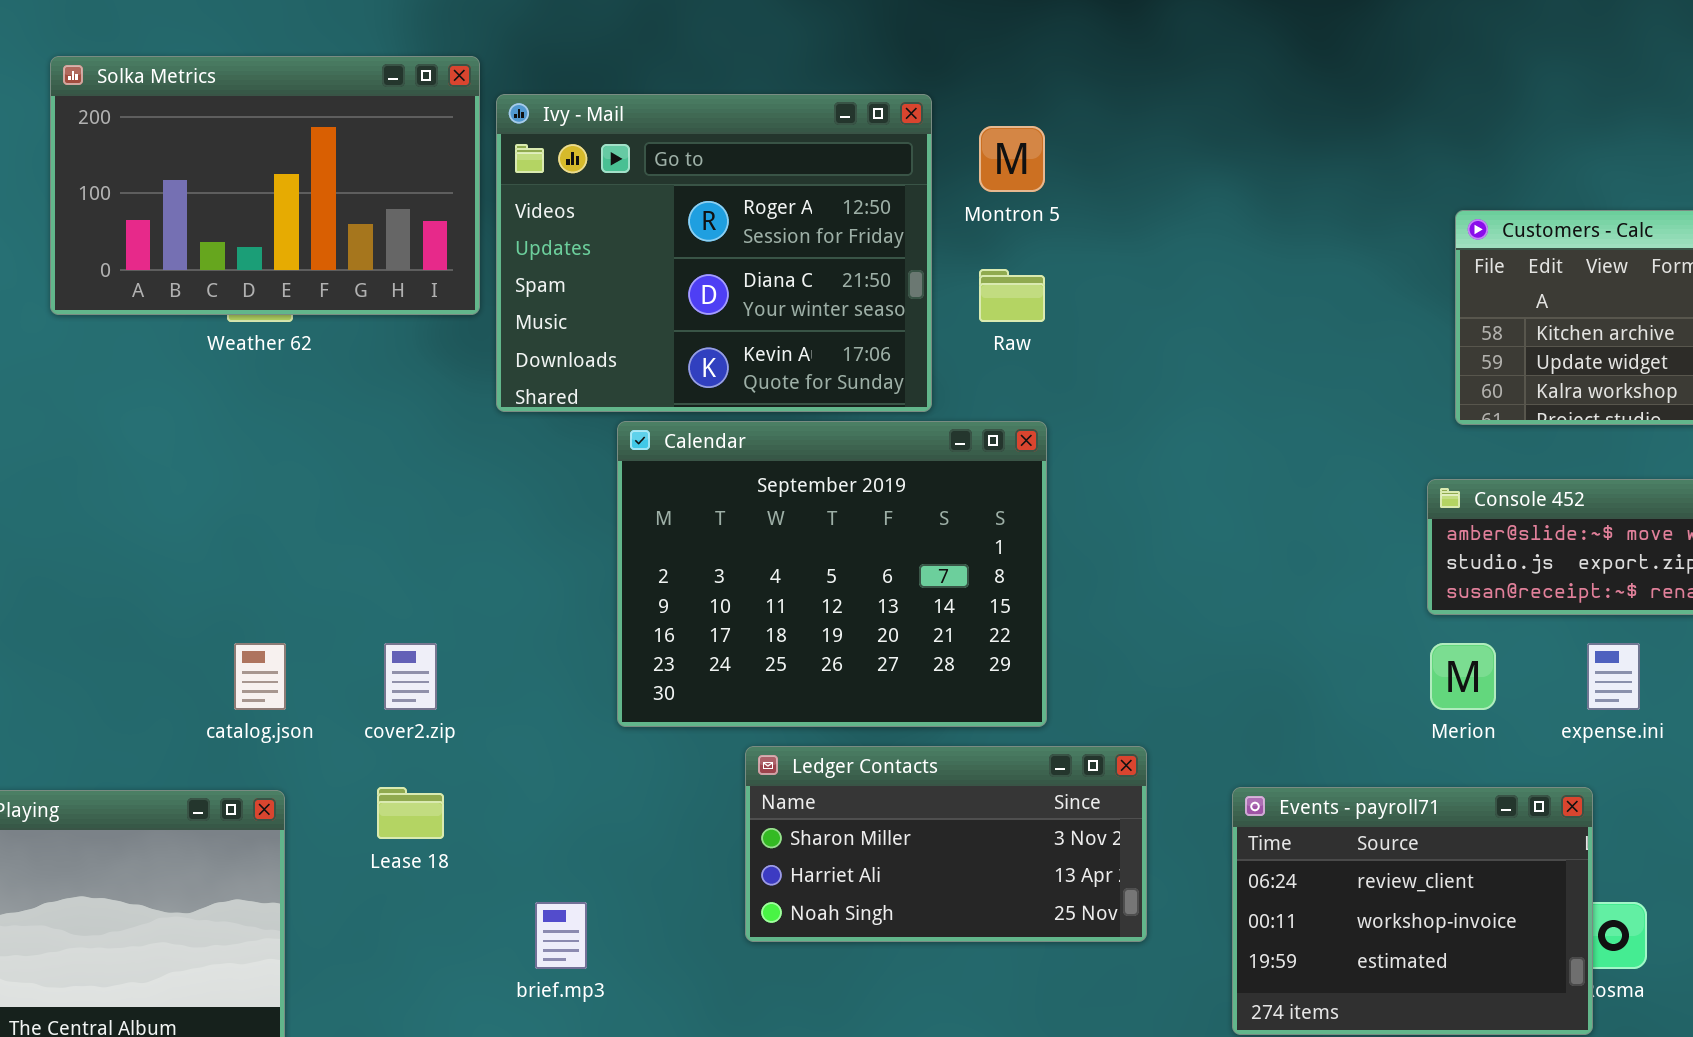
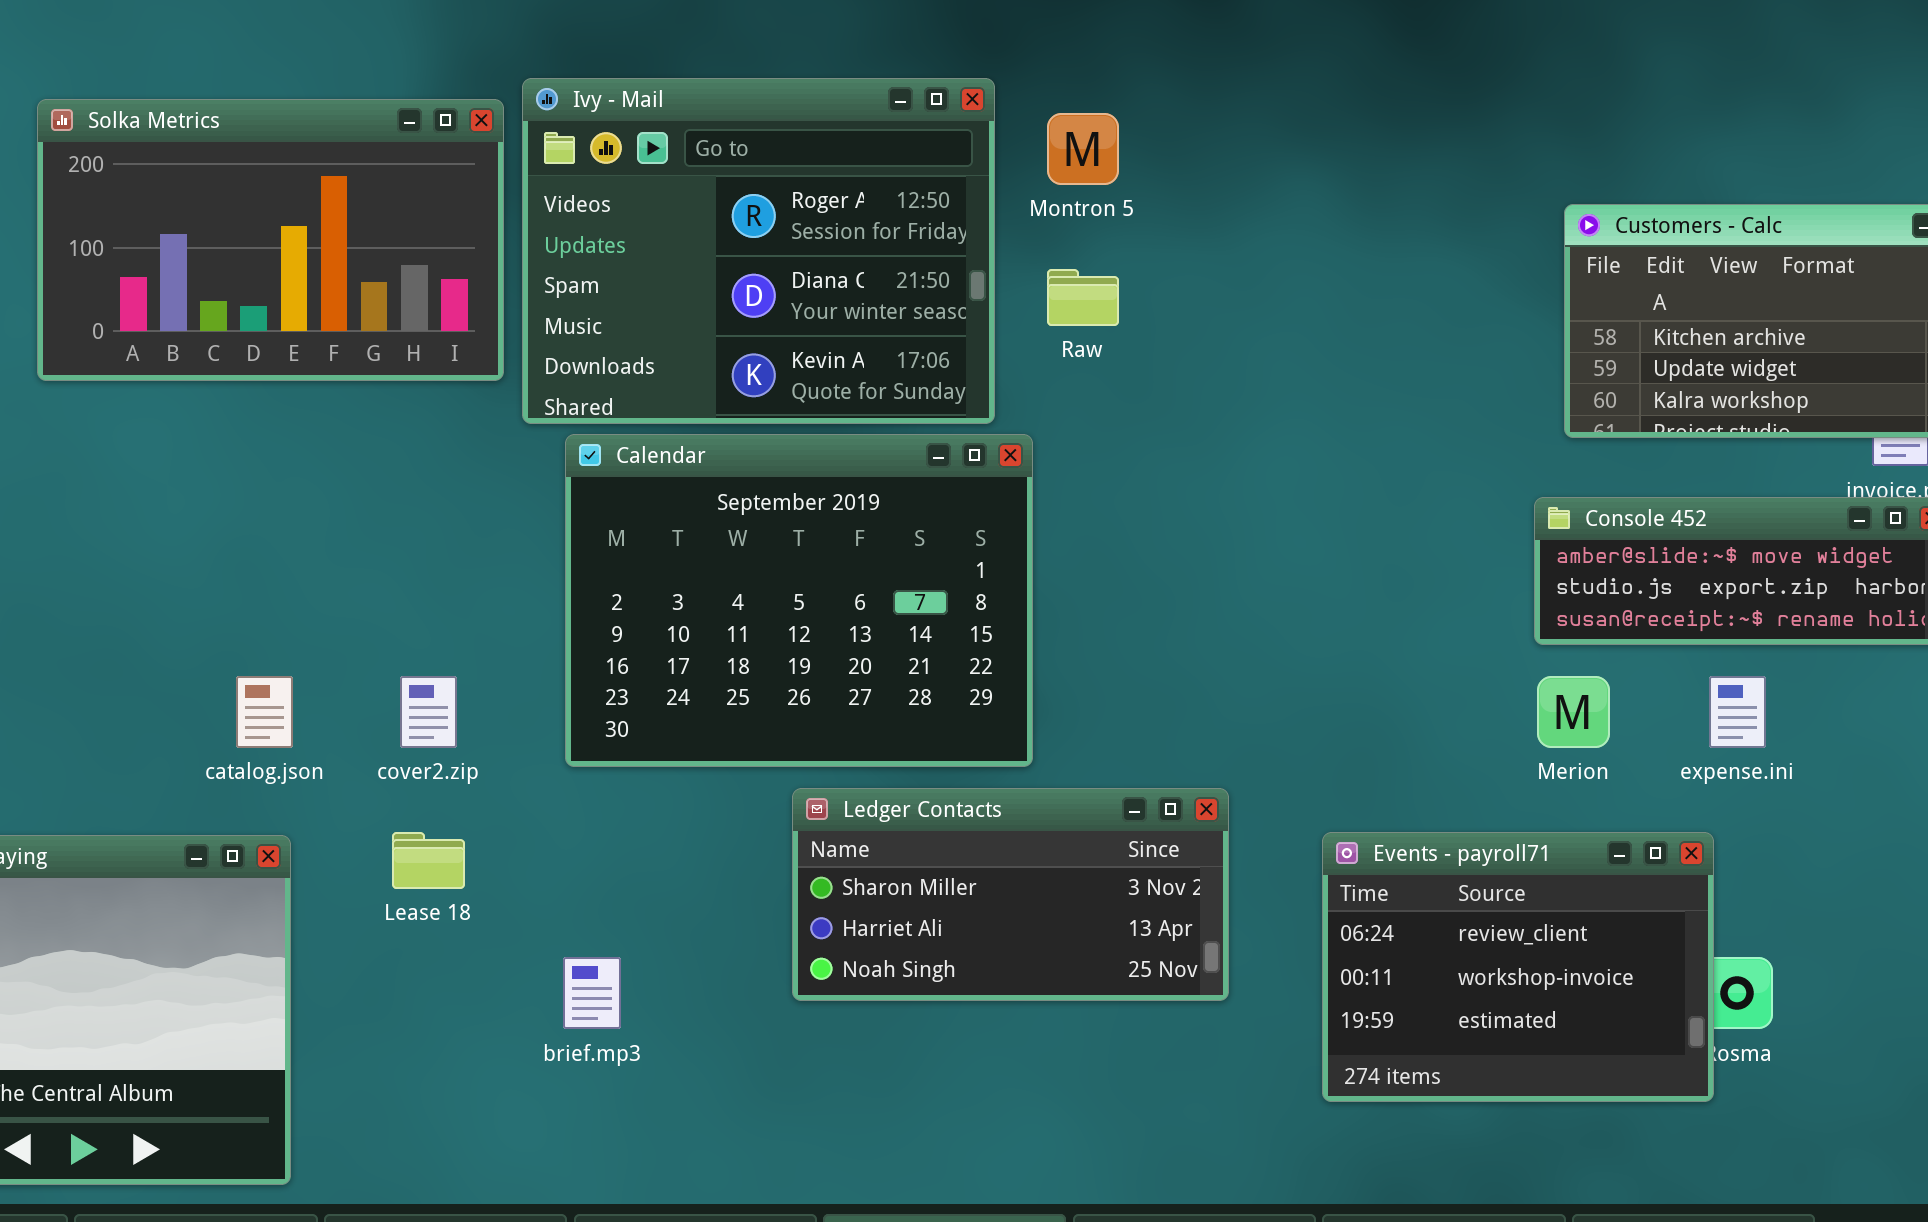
Solka Metrics: [50,56,480,315] -> [37,99,504,381], moved
Calendar: [617,421,1047,727] -> [565,434,1033,767], moved

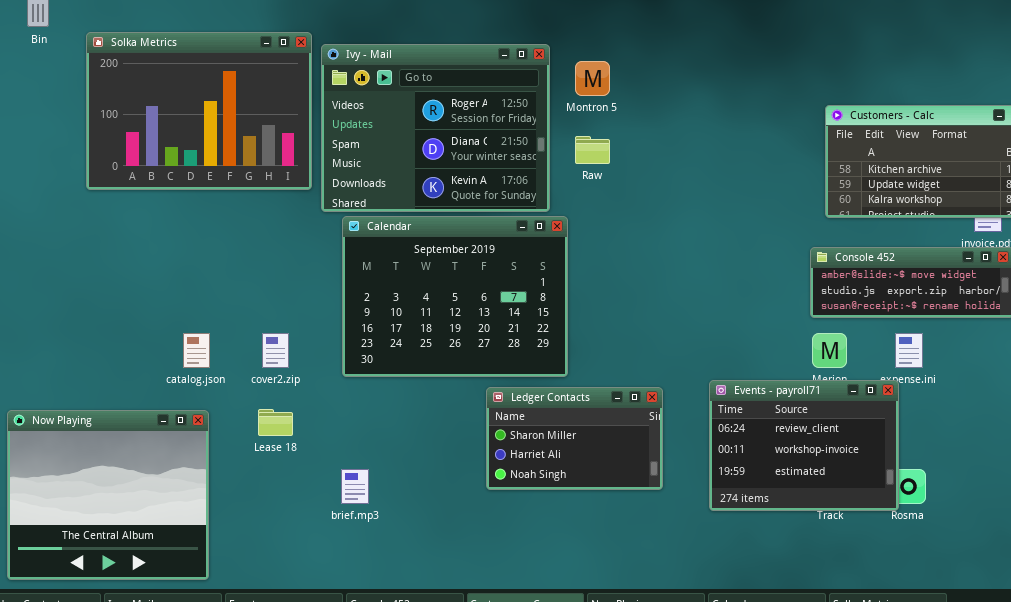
Solka Metrics: [37,99,504,381] -> [86,32,312,190], resized
Ledger Contacts: [792,788,1229,1001] -> [486,387,663,490], resized
Events - payroll71: [1322,832,1714,1102] -> [709,380,899,511], moved

